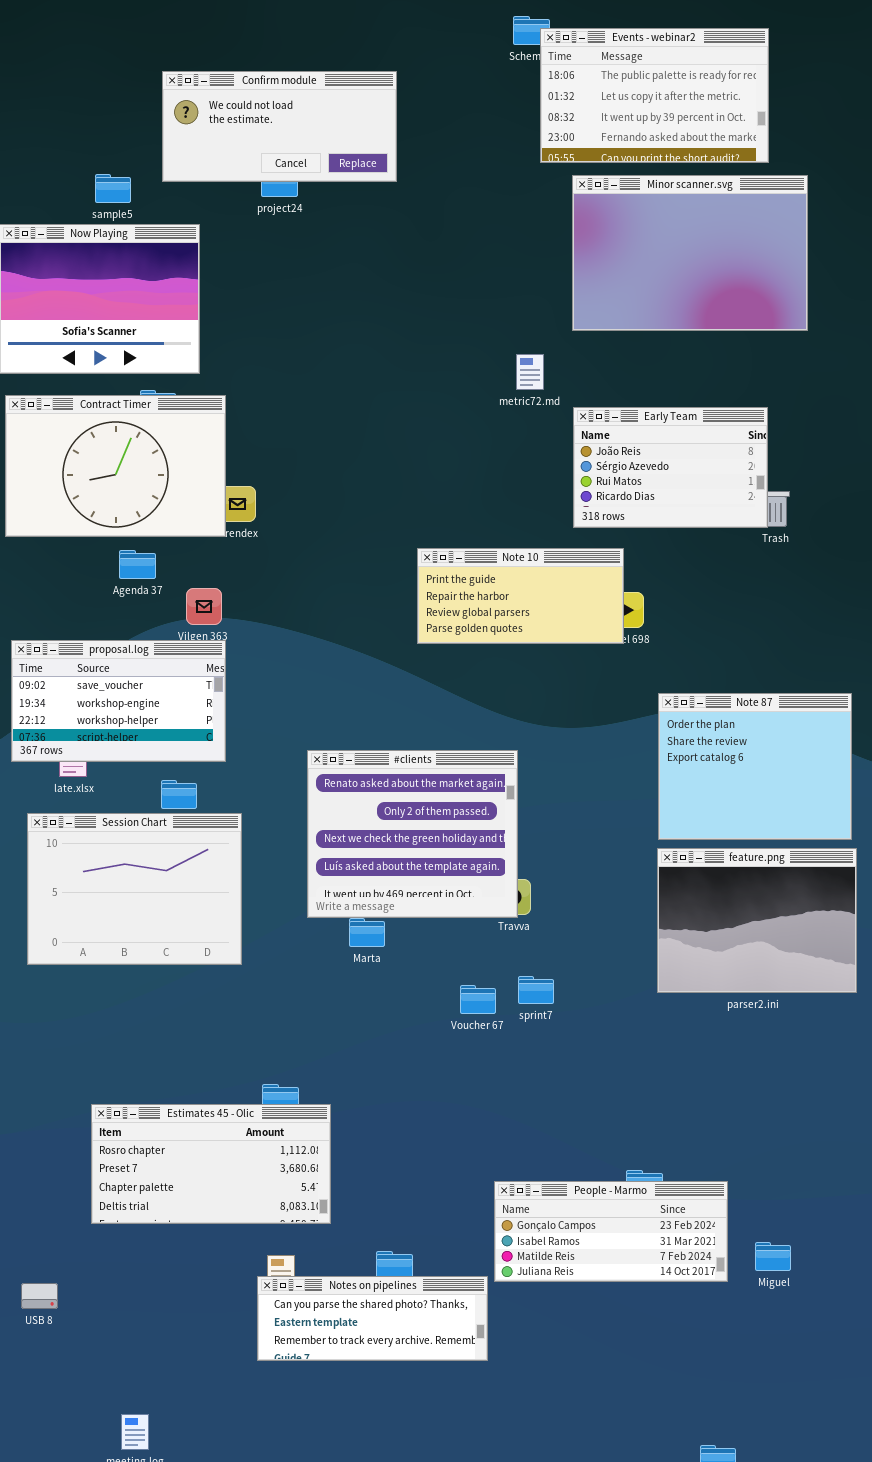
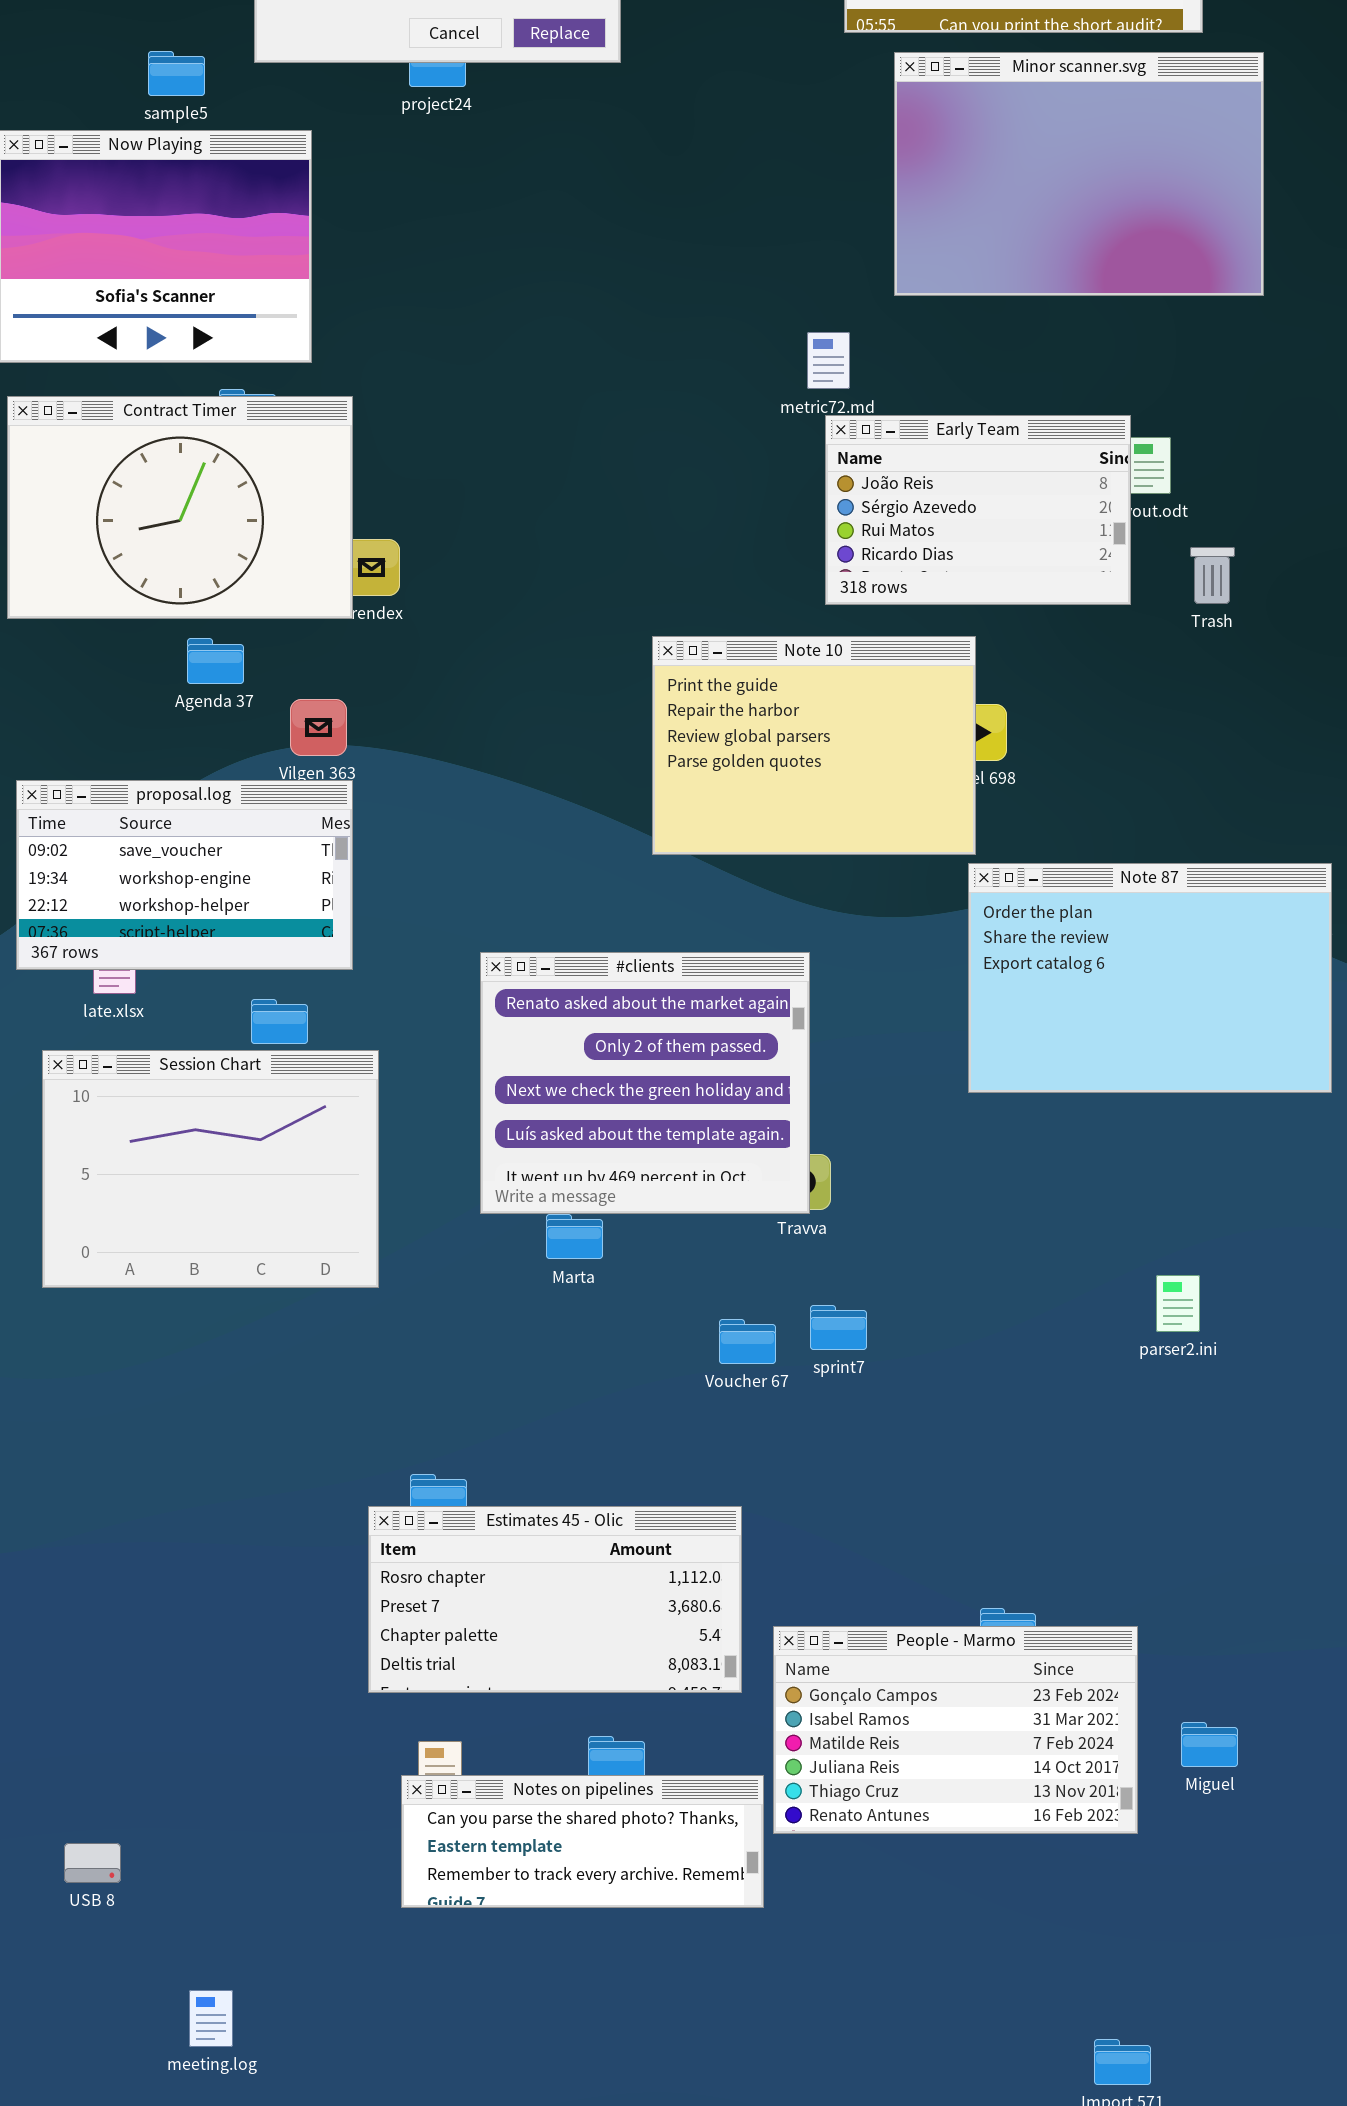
Early Team: [573,407,768,528] -> [825,415,1131,605], moved
Note 10: [417,548,624,644] -> [652,636,976,855], resized
Note 87: [658,693,852,840] -> [968,863,1332,1093], resized
feature.png: [657,848,857,993] -> none, closed
Estimates 45 - Olic: [91,1104,331,1224] -> [368,1506,742,1693], moved
People - Marmo: [494,1181,728,1282] -> [773,1626,1138,1834], resized
USB 8: [21,1283,58,1309] -> [64,1843,121,1883], moved

